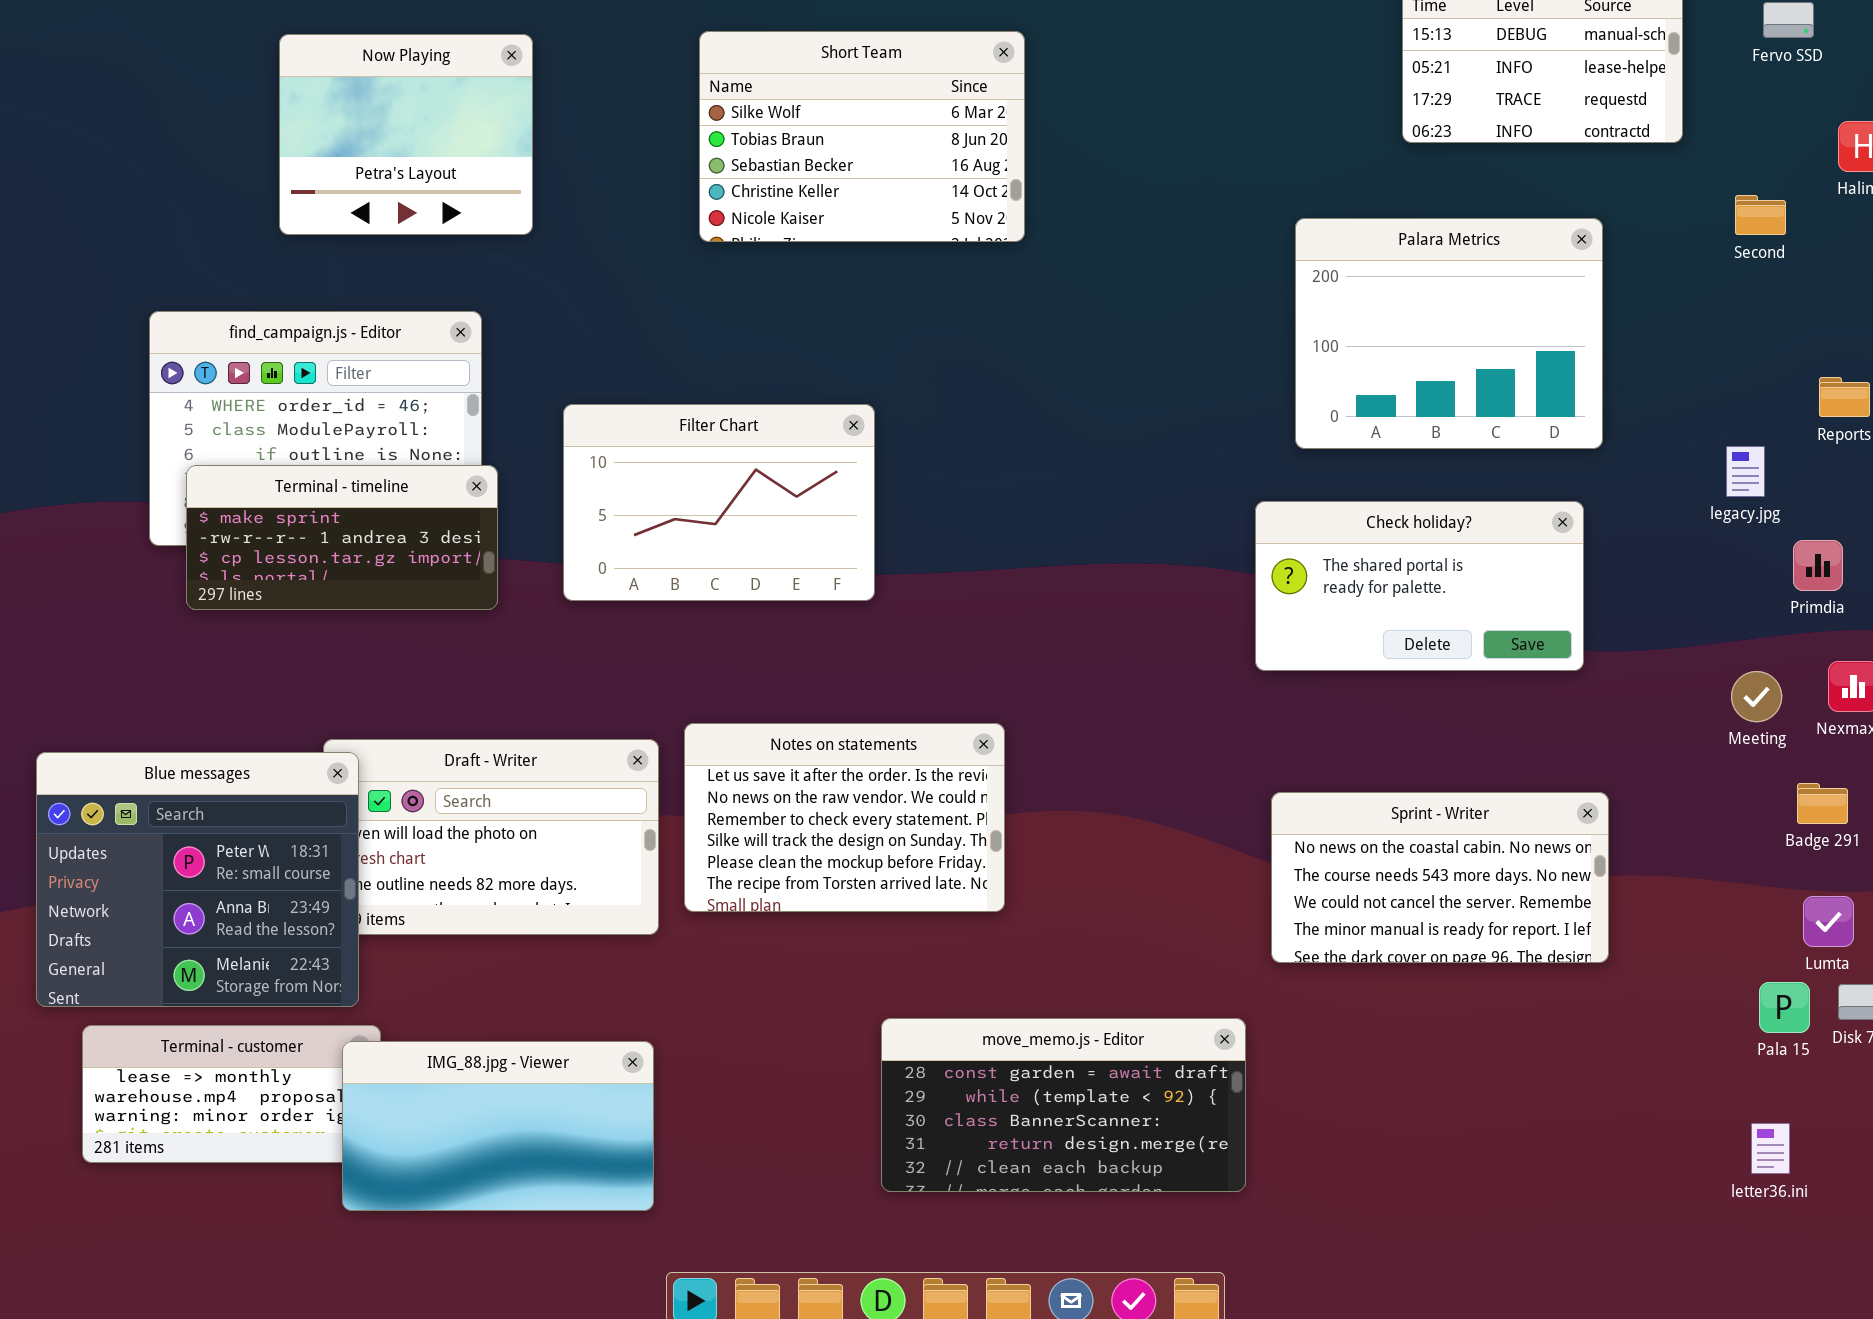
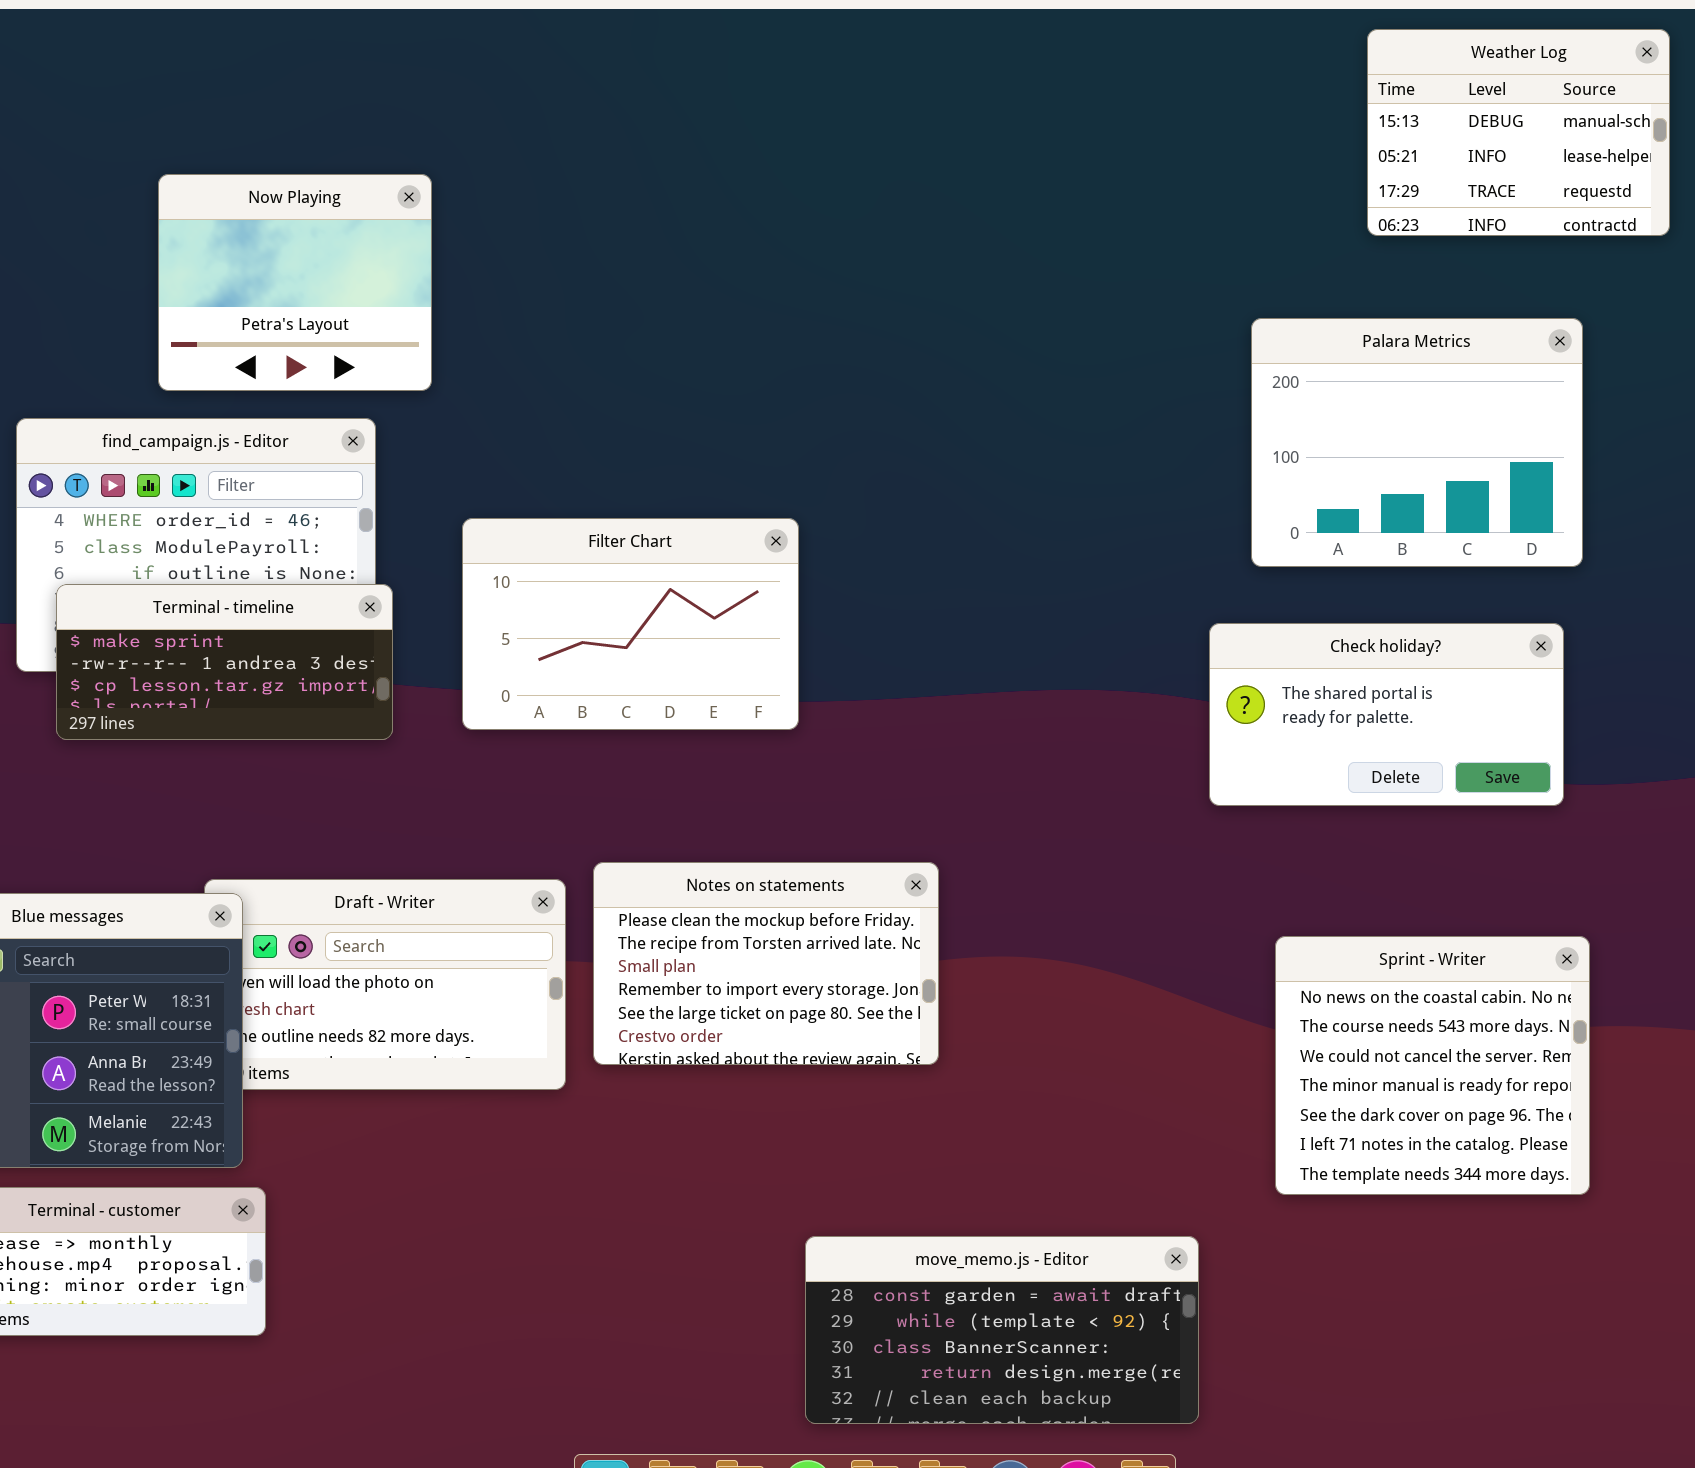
Short Team: [699,31,1025,242] -> none, closed
Now Playing: [279,34,533,235] -> [158,174,432,391], moved
Notes on statements: [684,723,1005,912] -> [593,862,939,1065], scrolled down 4 rows
Sprint - Writer: [1271,792,1609,963] -> [1275,936,1590,1195], resized
move_memo.js - Editor: [881,1018,1246,1192] -> [805,1236,1199,1424], moved
IMG_88.jpg - Viewer: [342,1041,654,1211] -> none, closed

